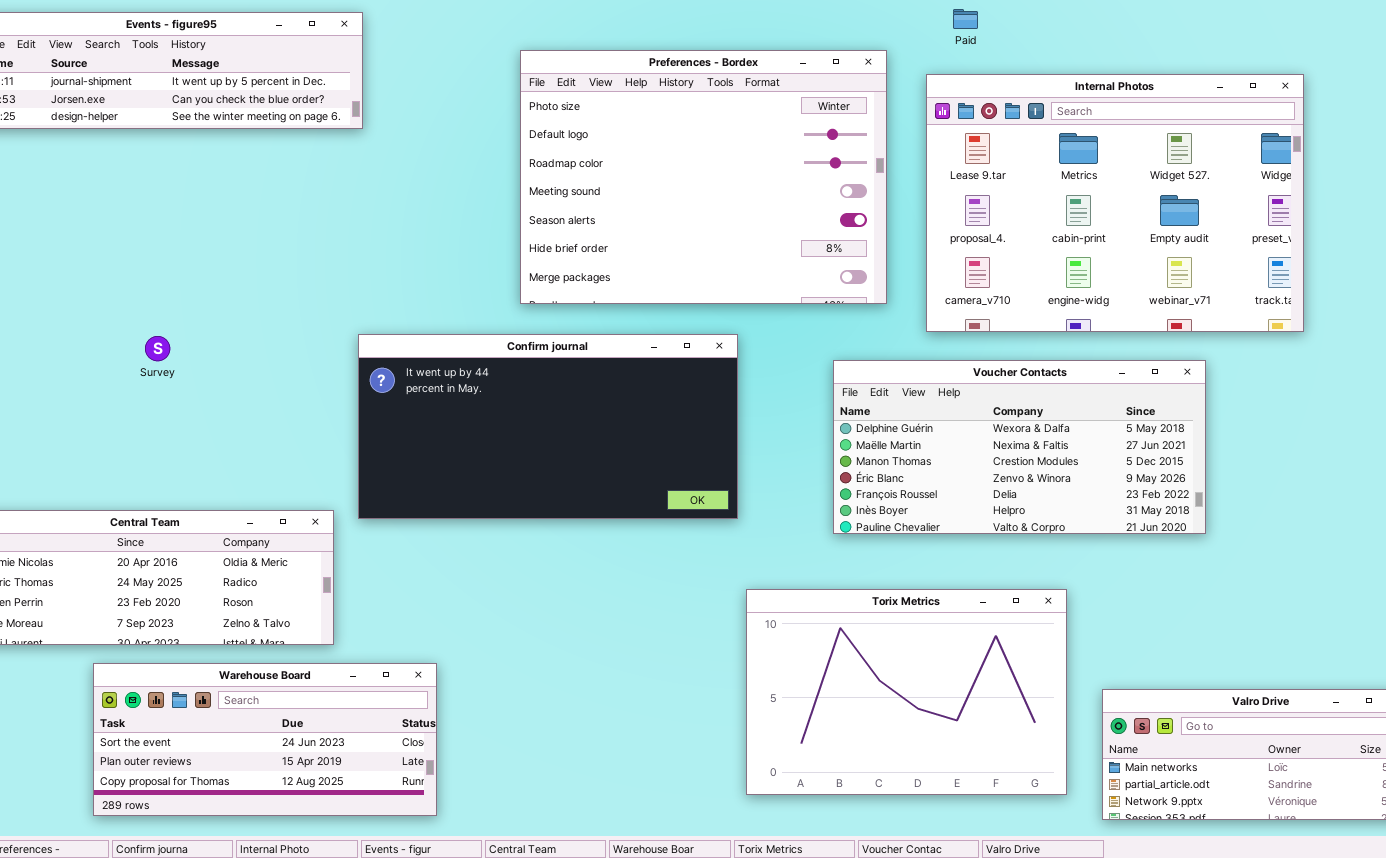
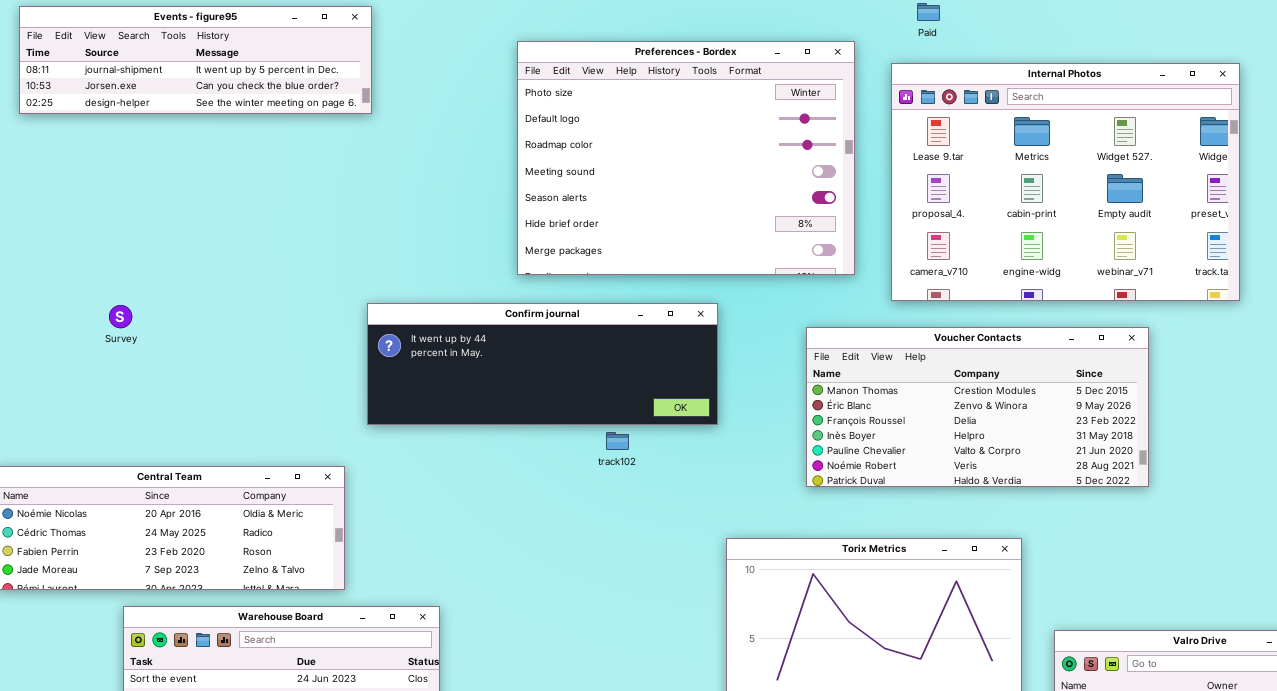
Confirm journal: [358,334,738,519] -> [367,303,718,425], resized
Survey: [145,336,170,361] -> [109,305,132,328], moved
Voucher Contacts: [833,360,1206,534] -> [806,327,1149,487], scrolled down 2 rows

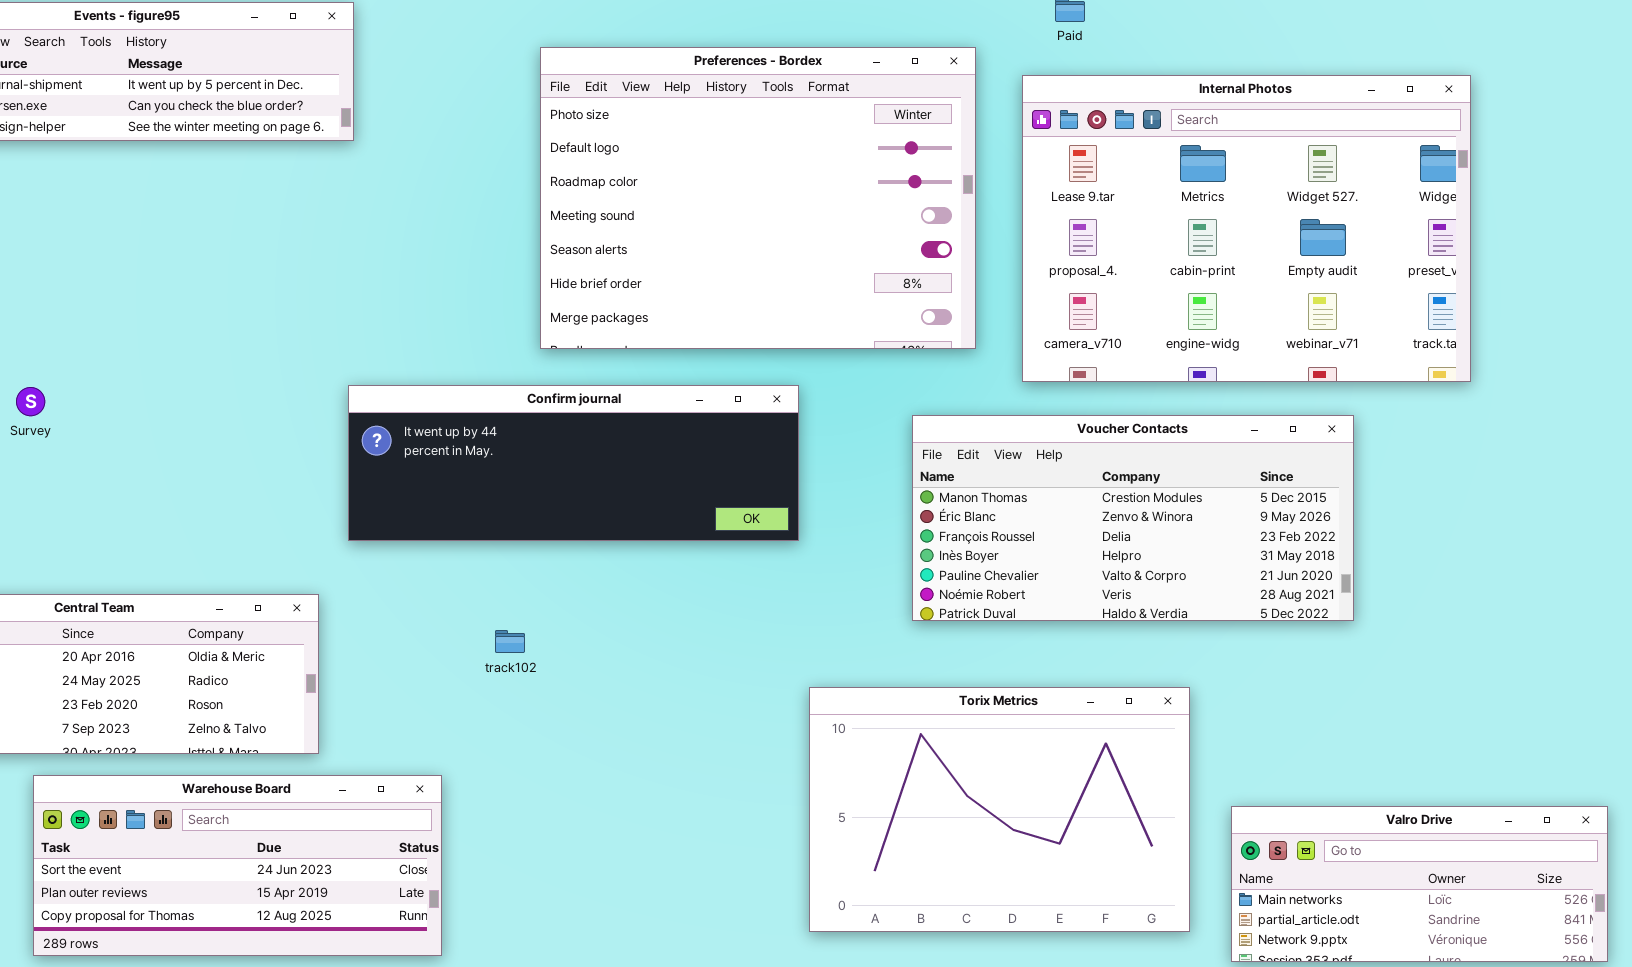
track102: [606,432,629,450] -> [495,630,525,653], moved

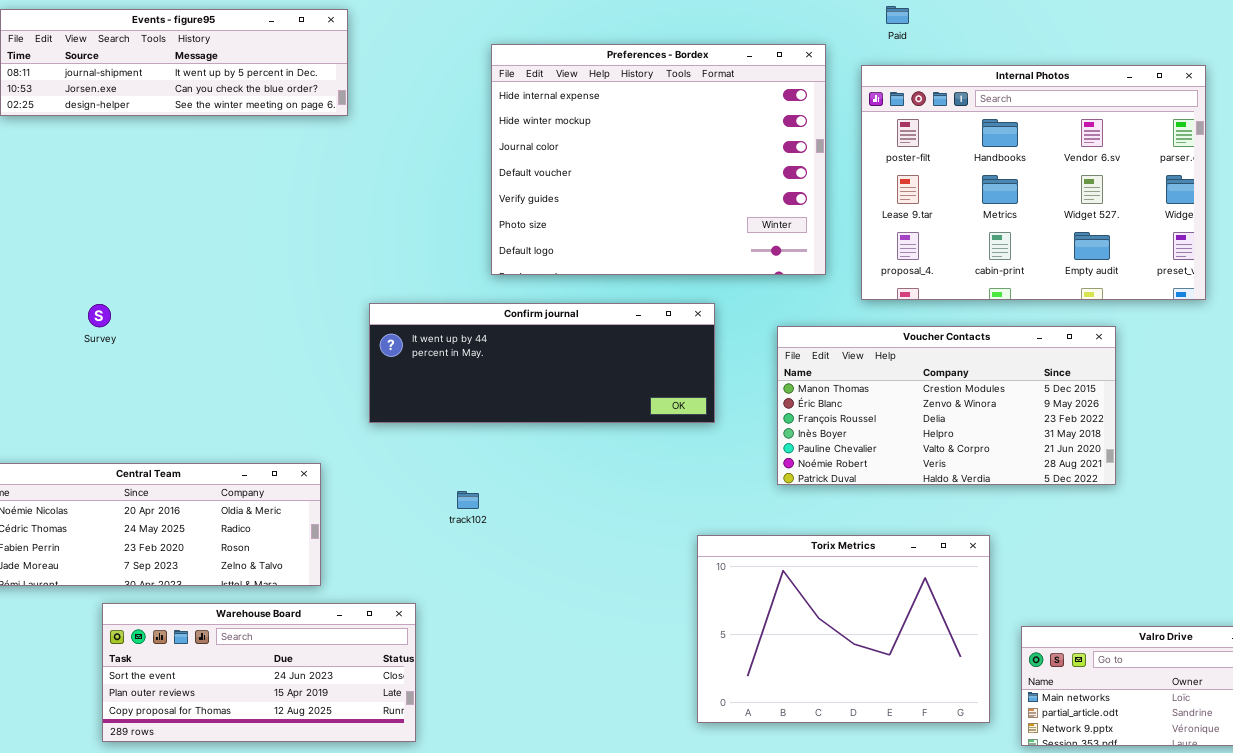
Preferences - Bordex: [540,47,976,349] -> [491,44,826,275], scrolled up 5 rows
Internal Photos: [1022,75,1471,382] -> [861,65,1206,300], scrolled up 1 row
Confirm journal: [348,385,799,541] -> [369,303,715,423], moved

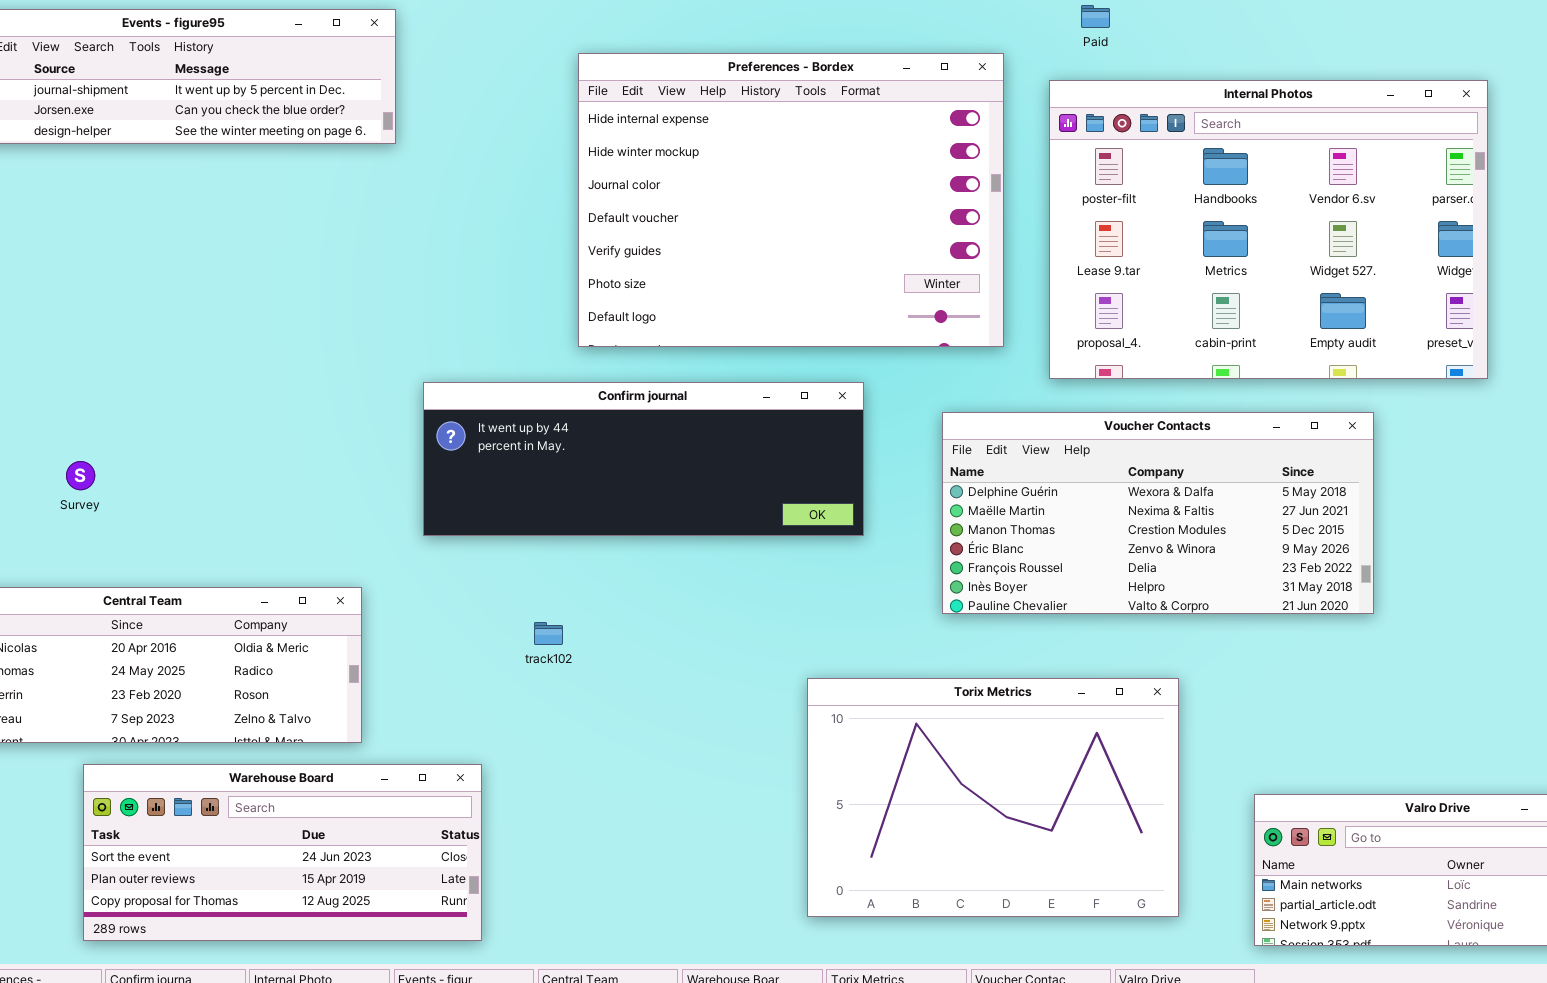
Survey: [88,304,111,327] -> [66,461,95,490], moved
Voucher Contacts: [777,326,1116,485] -> [942,412,1374,614], scrolled up 2 rows
Torix Metrics: [697,535,990,723] -> [807,678,1179,917], moved

